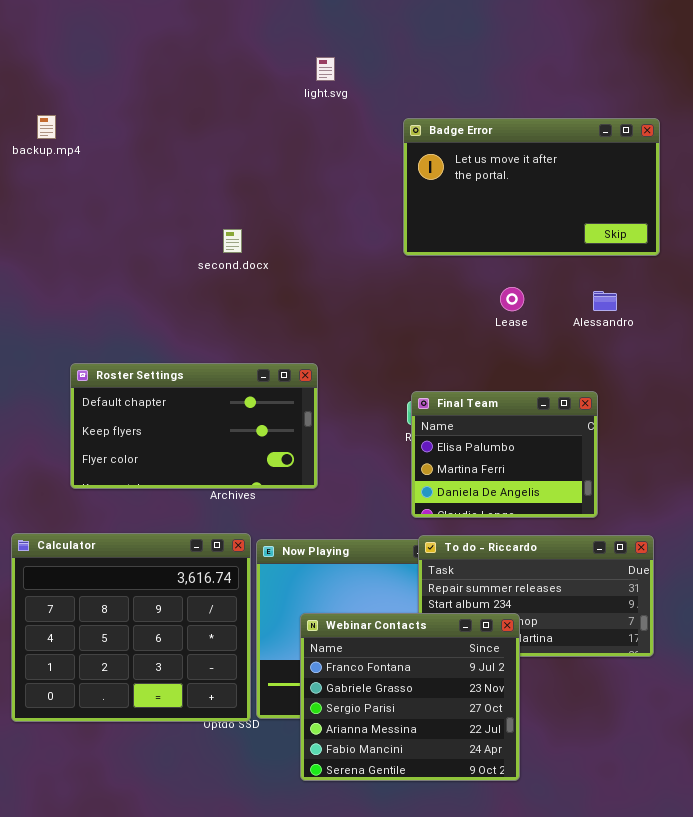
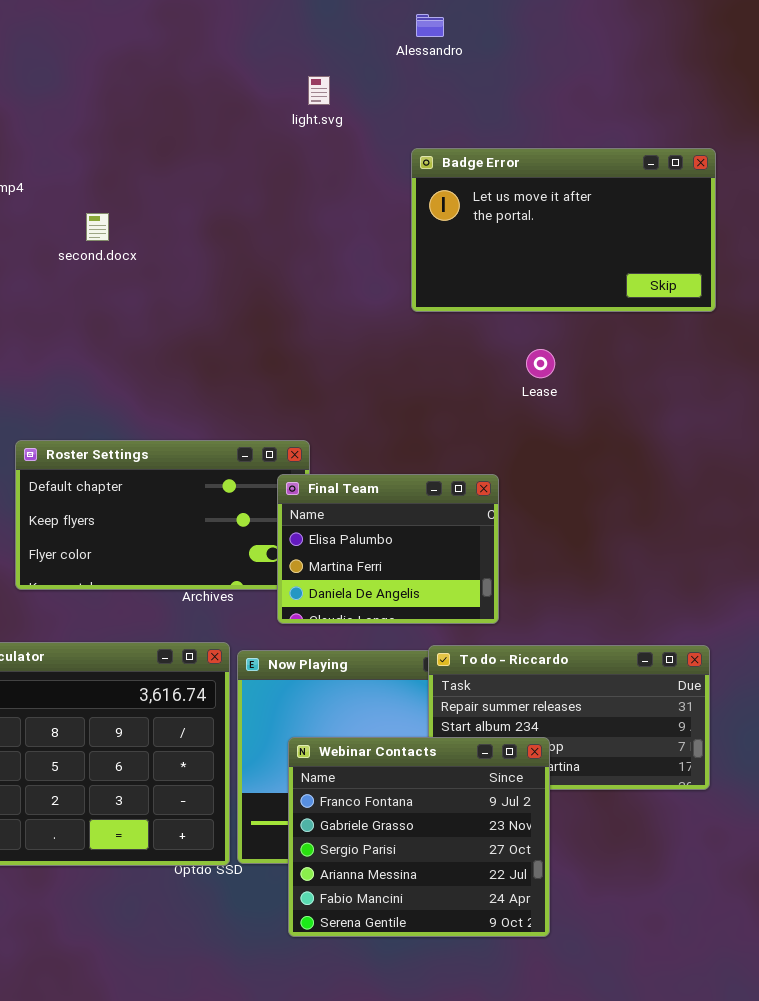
second.docx: [223,229,242,253] -> [86,213,109,241], moved
Alessandro: [593,291,617,311] -> [416,14,444,37], moved
Final Team: [411,391,598,518] -> [277,474,499,624], moved

